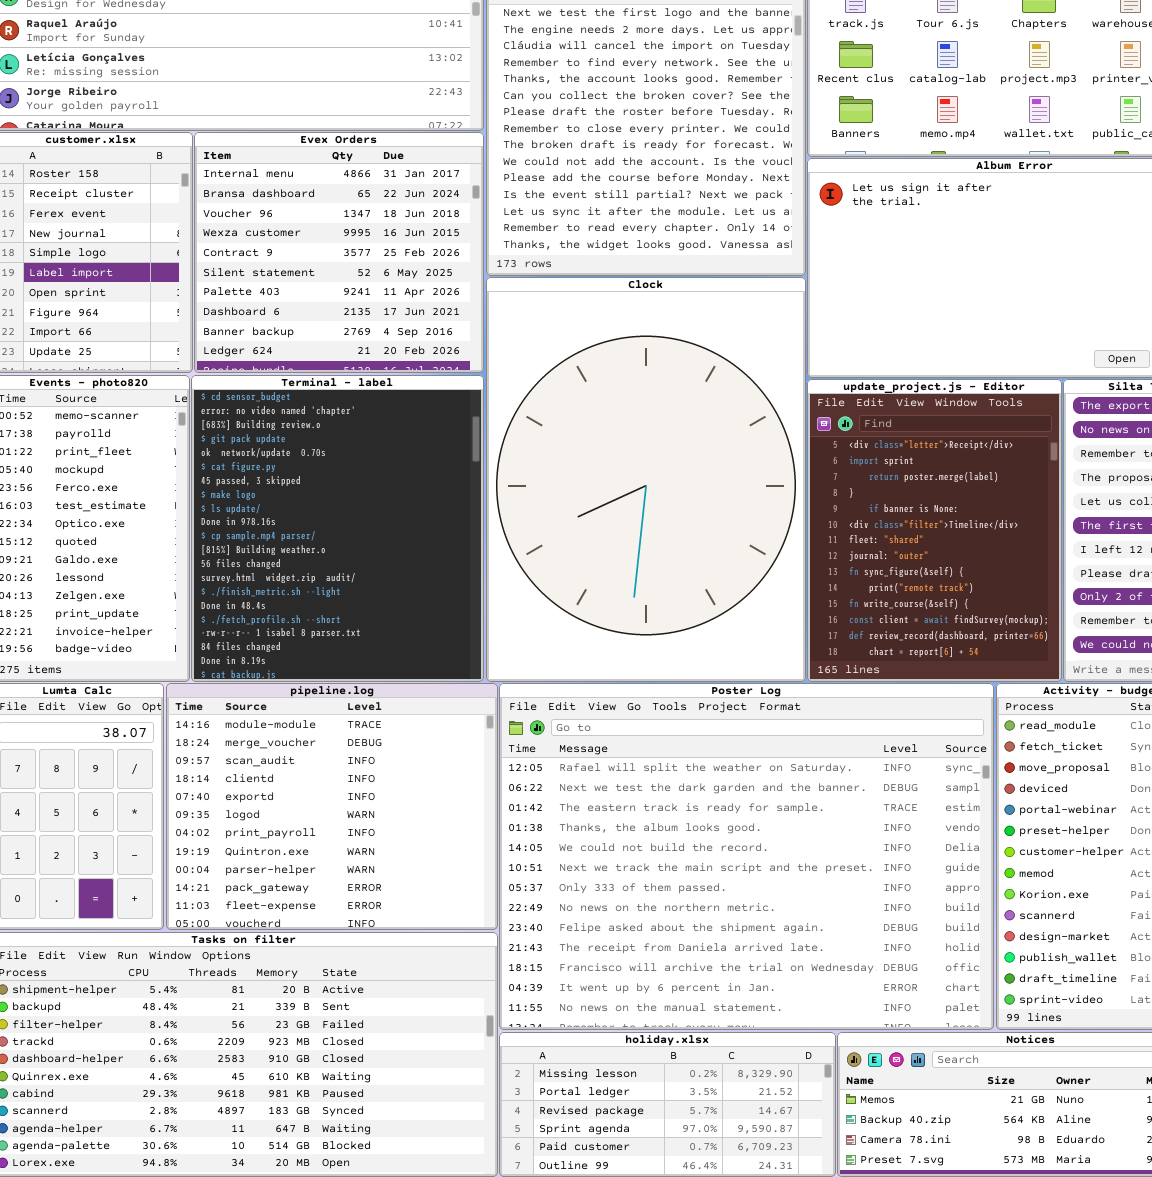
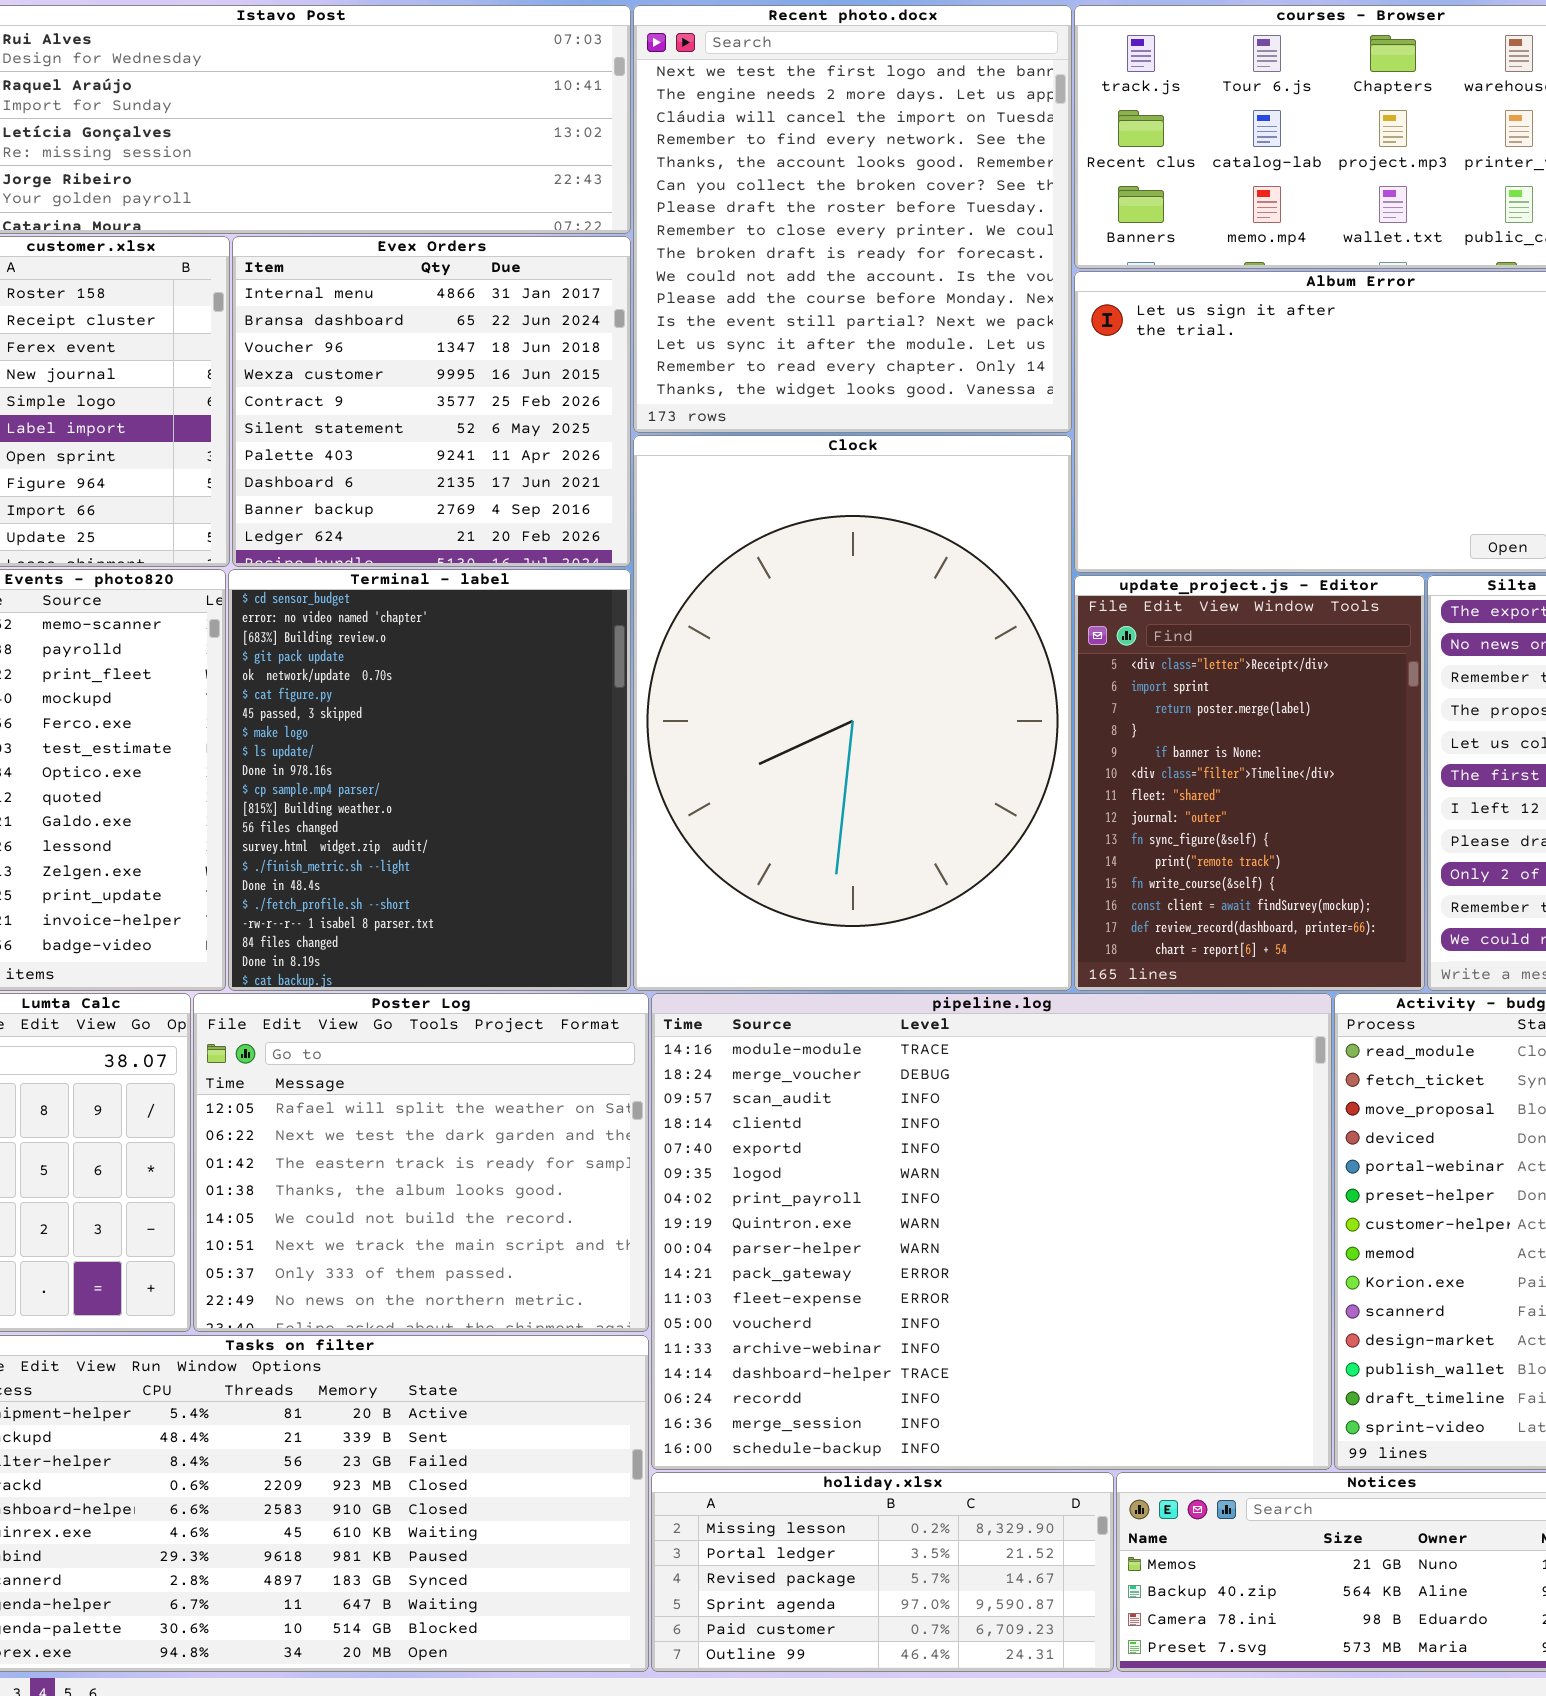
pipeline.log: [166,683,498,930] -> [651,993,1332,1470], moved, resized
Poster Log: [499,683,994,1030] -> [193,993,649,1332], moved, resized

